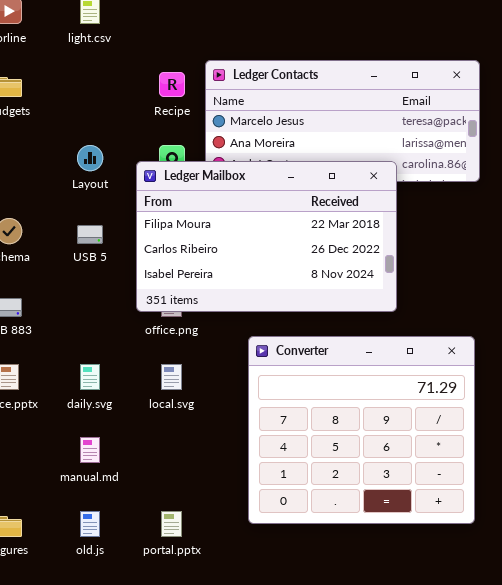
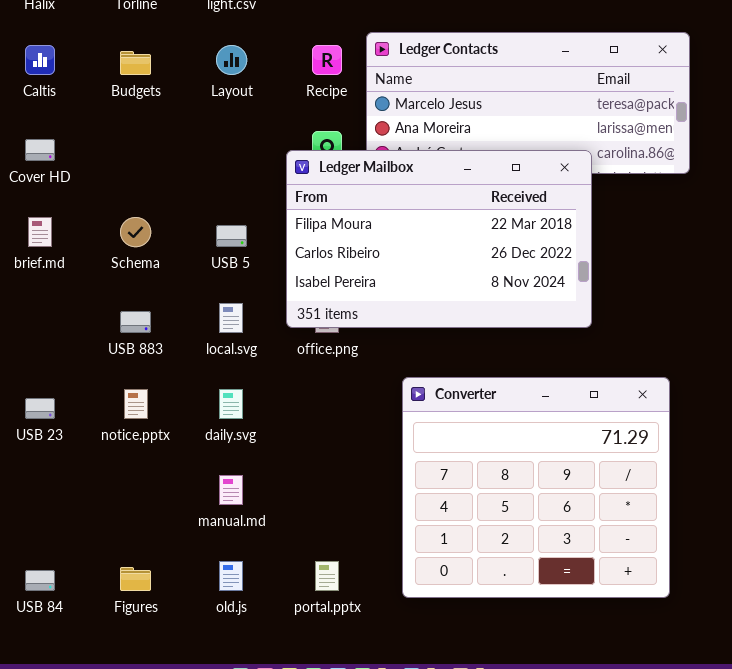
Layout: [77,145,103,171] -> [216,45,247,75], moved
Converter: [248,336,475,524] -> [402,377,670,598], moved
local.svg: [161,364,182,390] -> [219,303,243,333], moved

